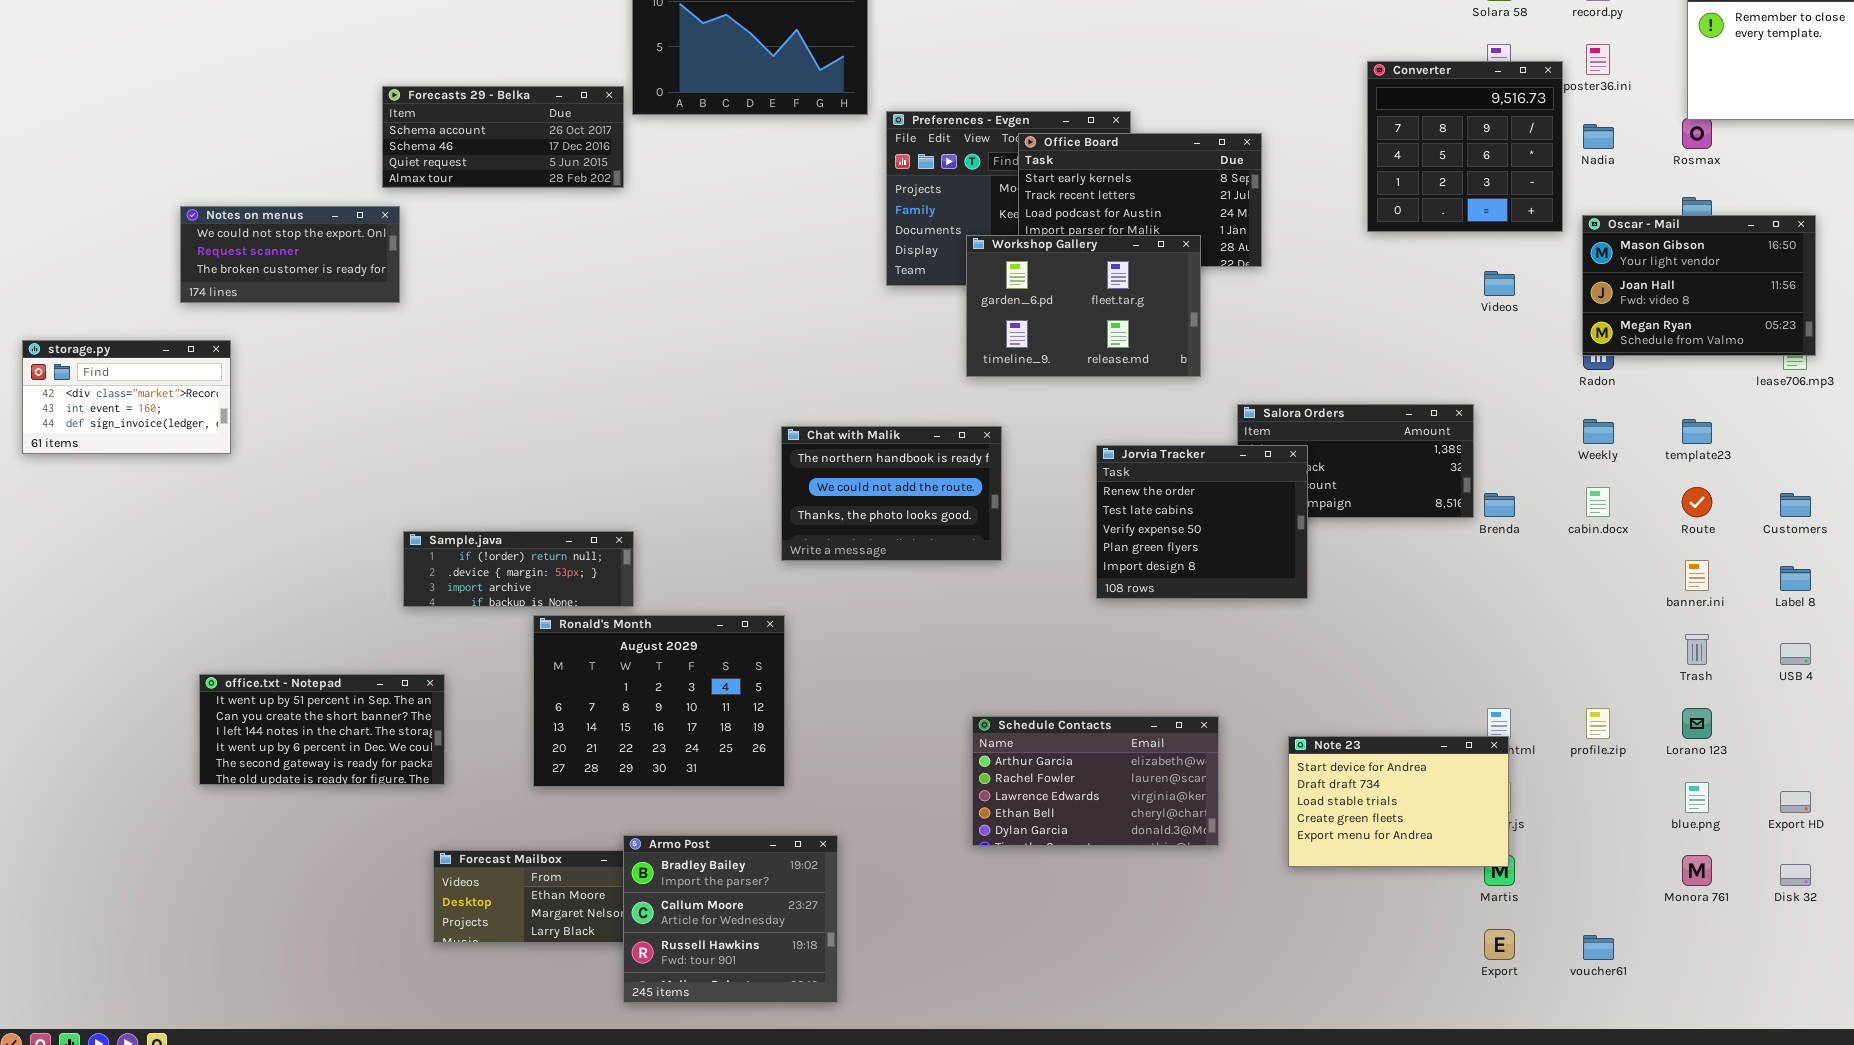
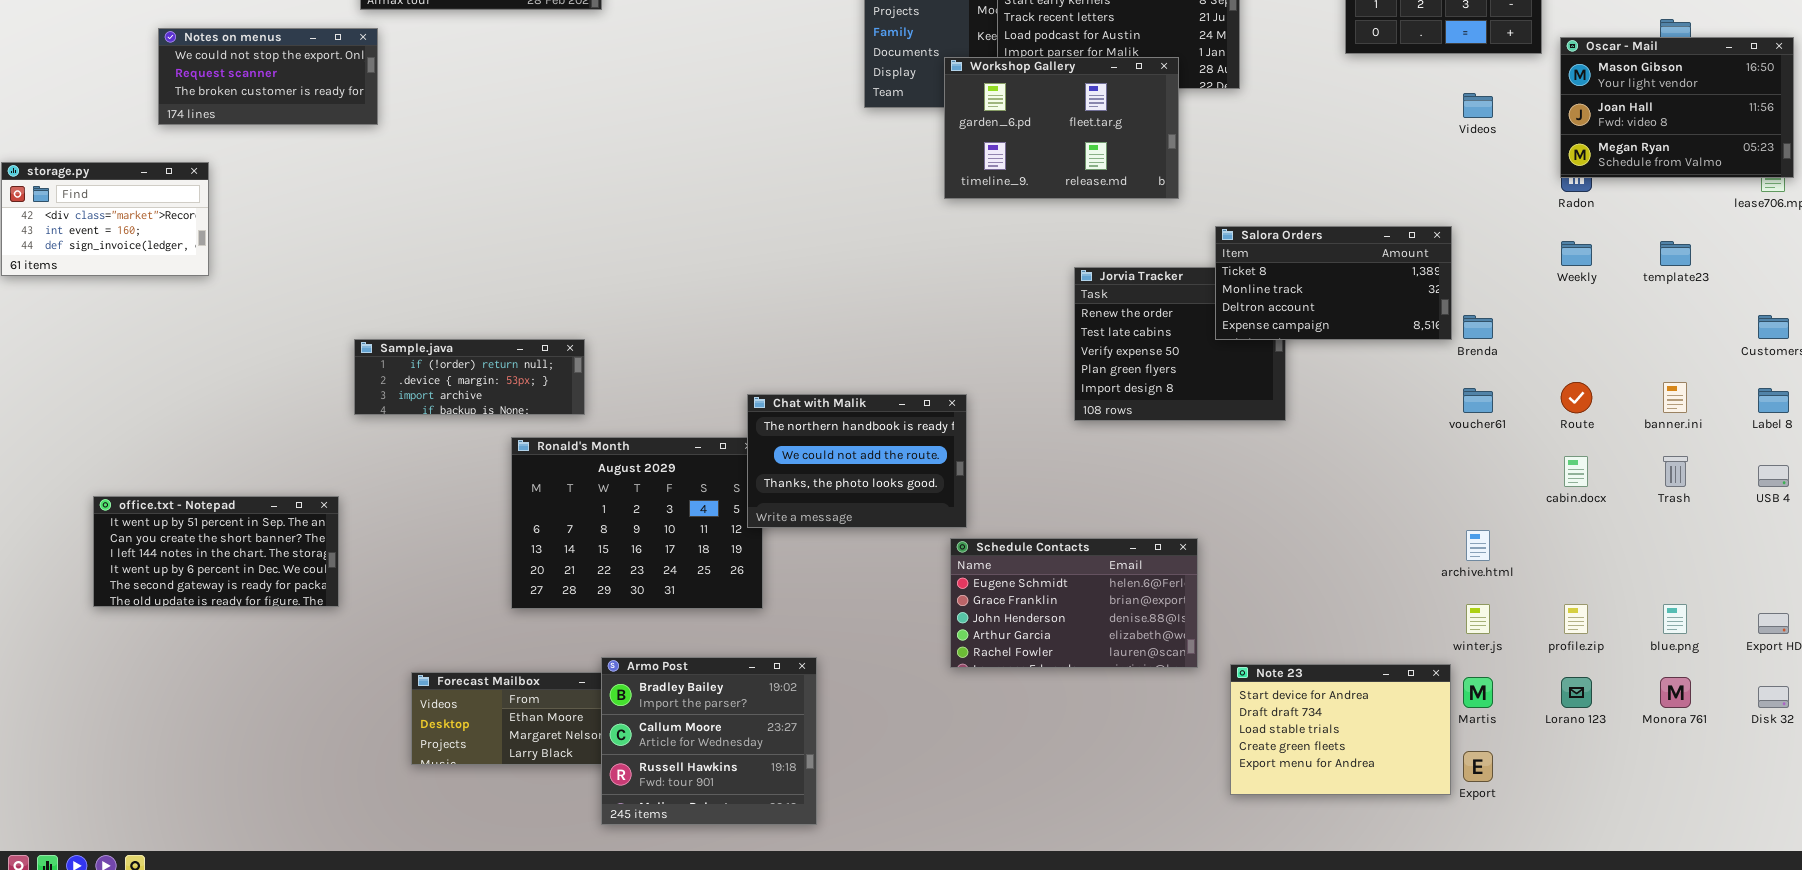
Salora Orders: [1237,404,1474,518] -> [1215,226,1452,340], raised
Chat with Malik: [781,426,1002,561] -> [747,394,967,528], moved
cabin.docx: [1586,487,1610,517] -> [1564,456,1588,487], moved
Route: [1682,487,1712,517] -> [1561,382,1592,413], moved
Sample.java: [403,531,634,607] -> [354,339,585,415], moved
office.txt - Notepad: [199,674,445,785] -> [93,496,339,607], moved
profile.zip: [1586,708,1610,739] -> [1564,604,1588,634], moved
Lorano 123: [1682,708,1712,739] -> [1561,677,1592,708], moved
Schedule Contacts: [972,716,1219,846] -> [950,538,1198,668], scrolled up 3 rows
Note 23: [1288,736,1509,867] -> [1230,664,1451,795], moved
voucher61: [1583,935,1614,960] -> [1463,388,1493,413], moved

